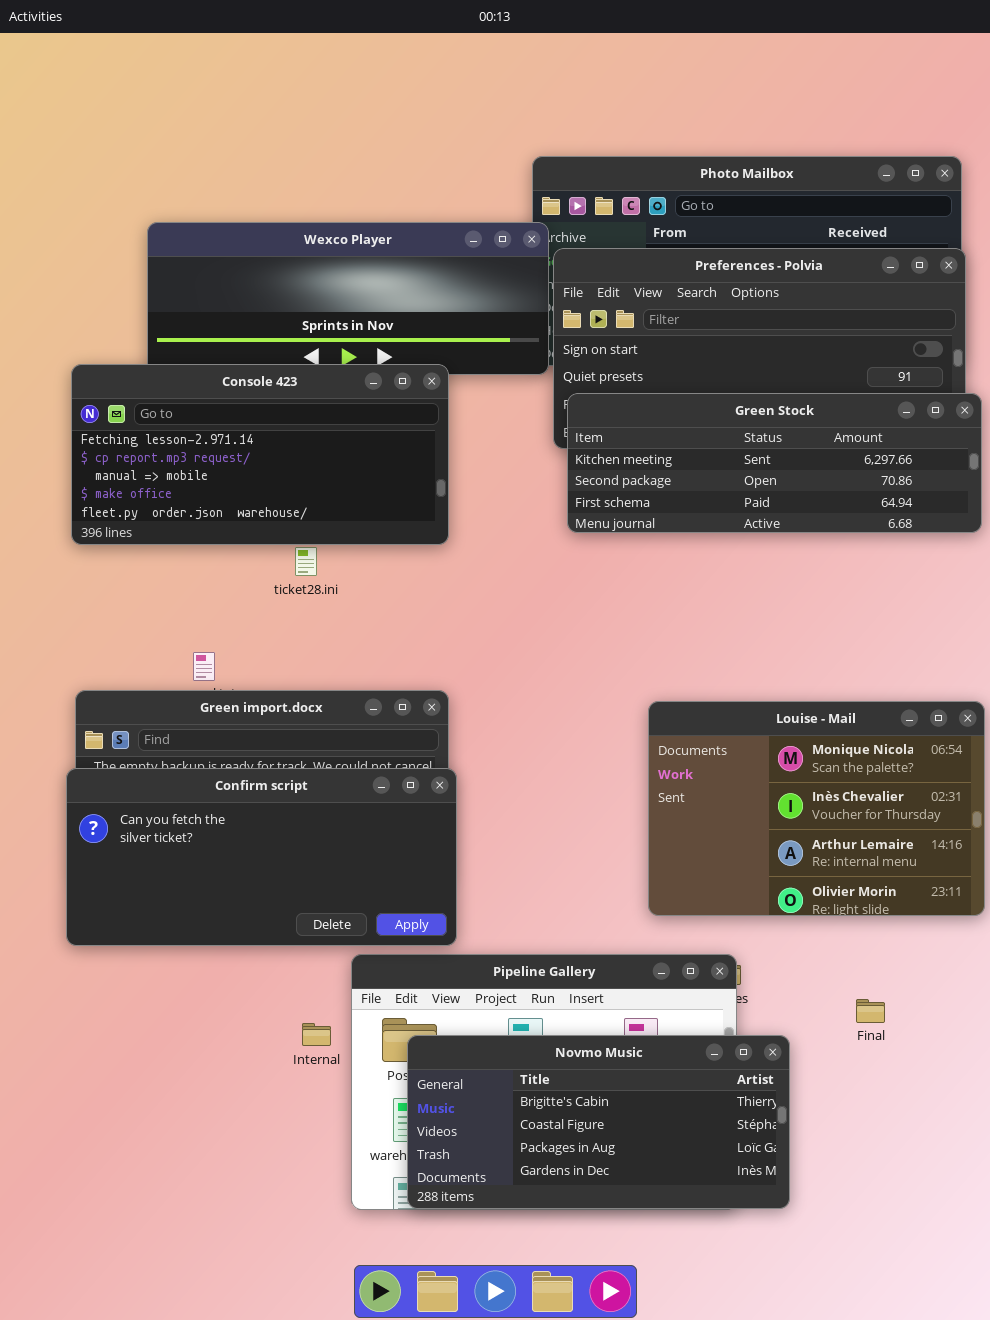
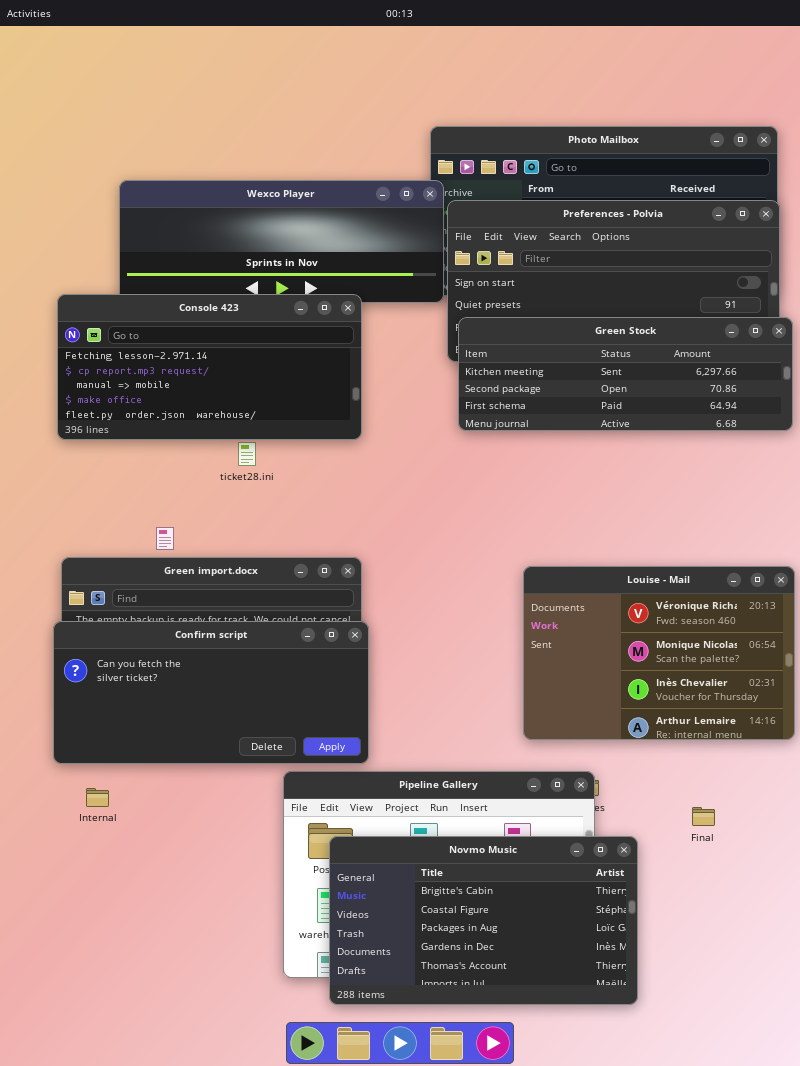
Louise - Mail: [648,701,985,916] -> [523,566,795,740], scrolled up 1 row
Internal: [302,1023,331,1046] -> [86,788,109,807], moved
Novmo Music: [407,1035,790,1209] -> [329,836,638,1005], resized

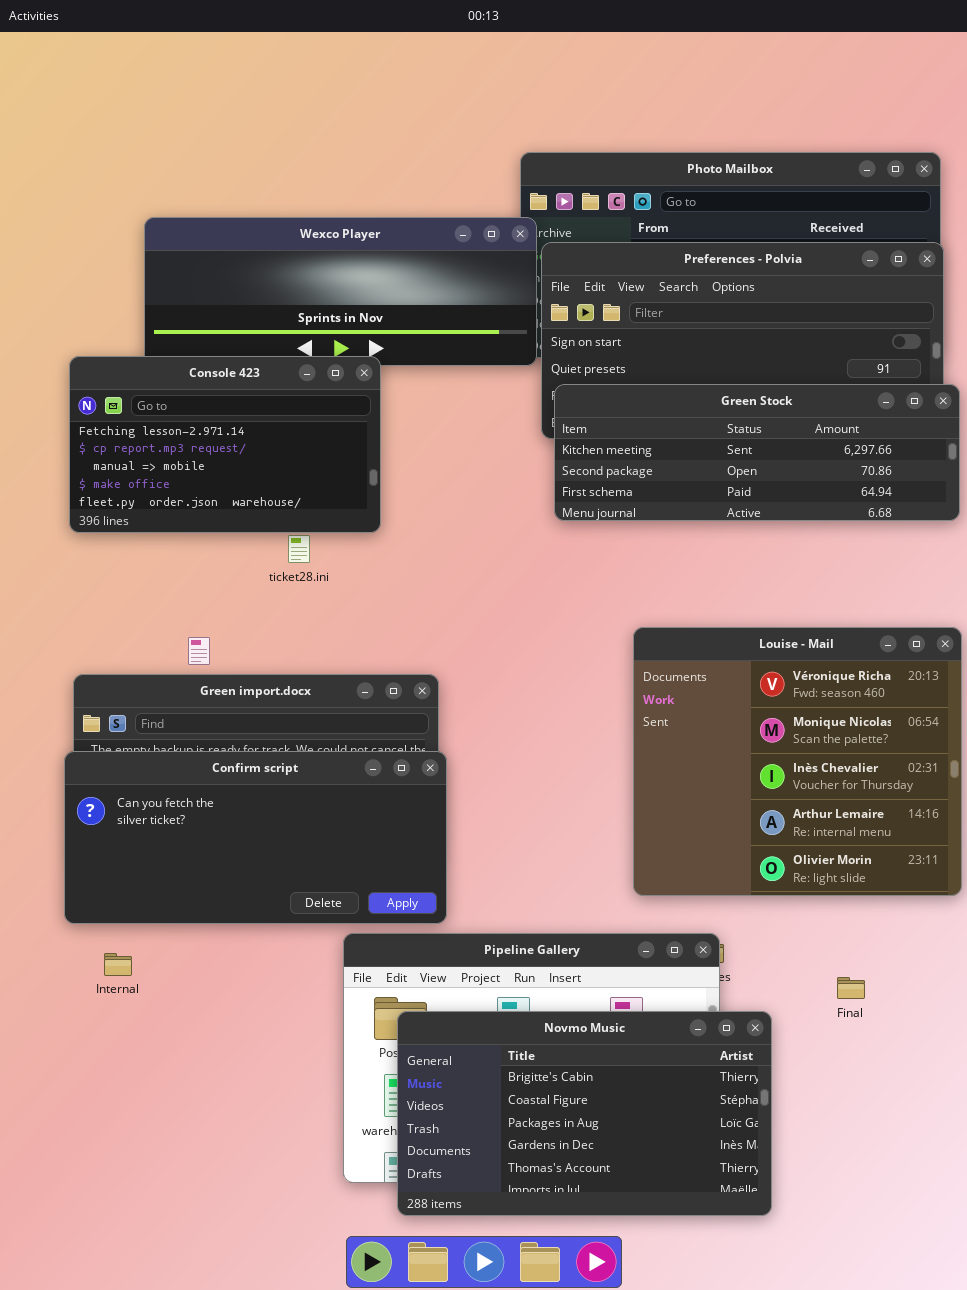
Console 423: [57,294,362,440] -> [69,356,381,533], resized
Louise - Mail: [523,566,795,740] -> [633,627,962,896], resized

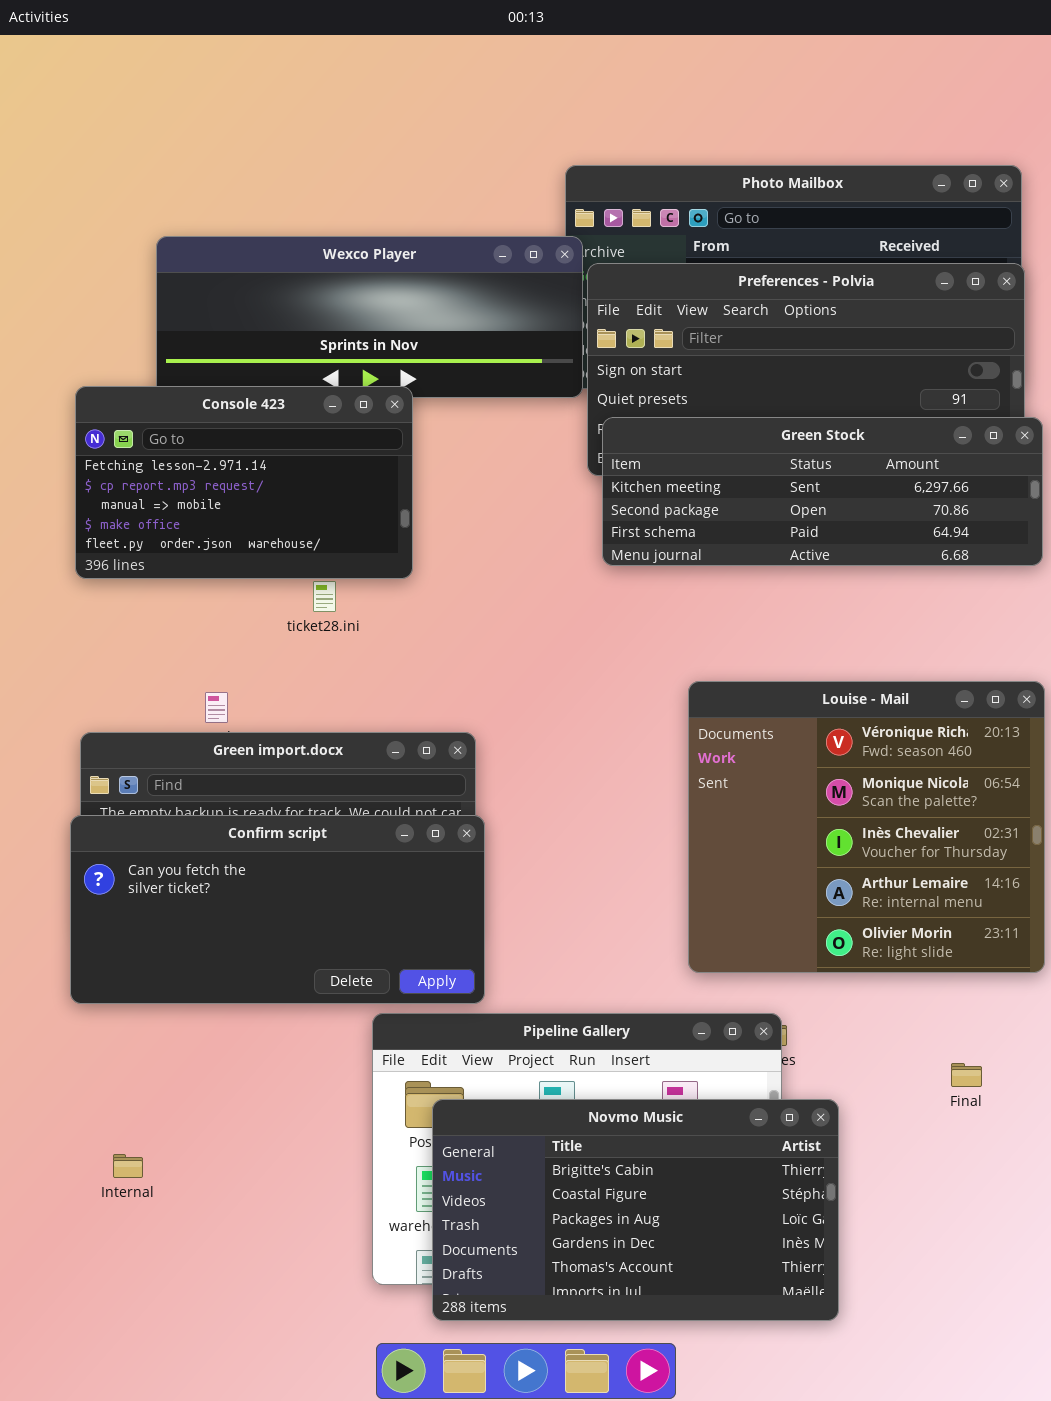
Internal: [104,953,132,976] -> [113,1154,143,1178], moved
Final: [837,977,865,999] -> [951,1063,982,1087], moved

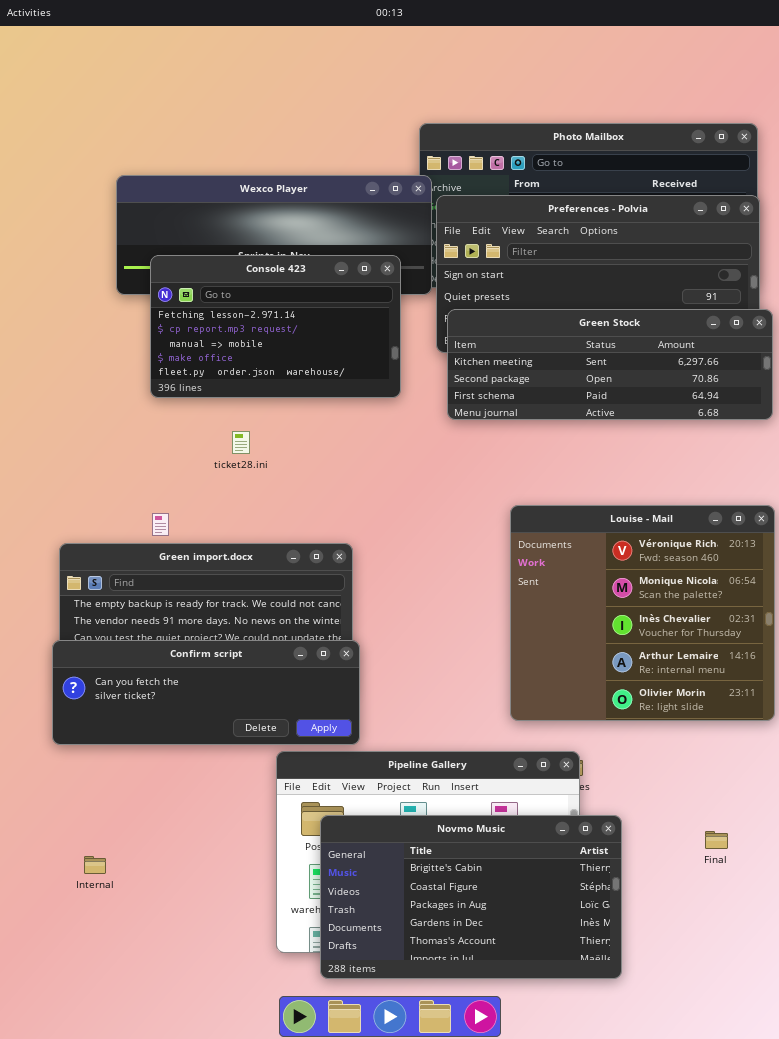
Console 423: [75,386,413,579] -> [150,255,401,398], moved
Confirm script: [70,815,485,1004] -> [52,640,360,745], resized
Final: [951,1063,982,1087] -> [705,831,728,849], moved

